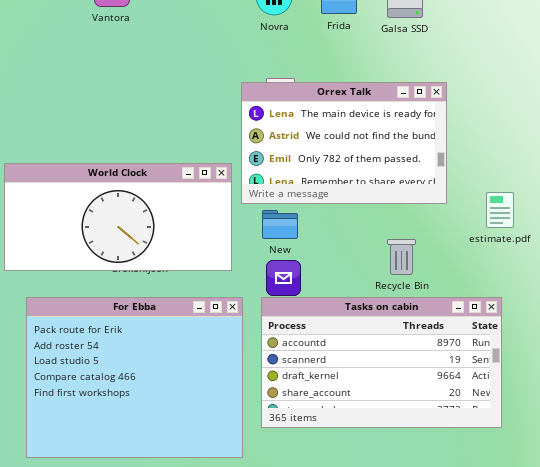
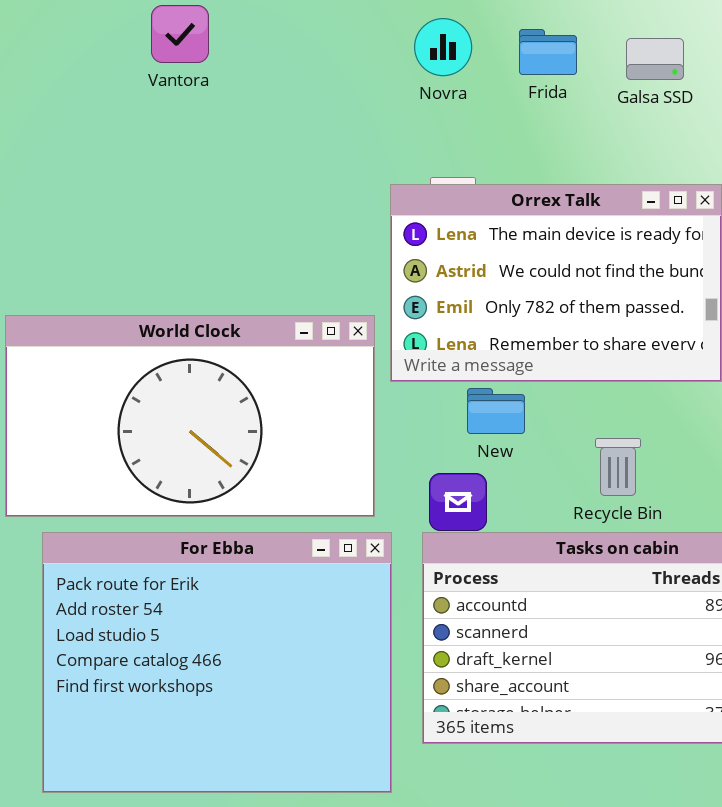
World Clock: [4,163,232,271] -> [5,315,375,517], resized
New: [262,210,298,239] -> [467,388,525,434], moved
Recycle Bin: [387,239,416,275] -> [595,438,641,496], moved

